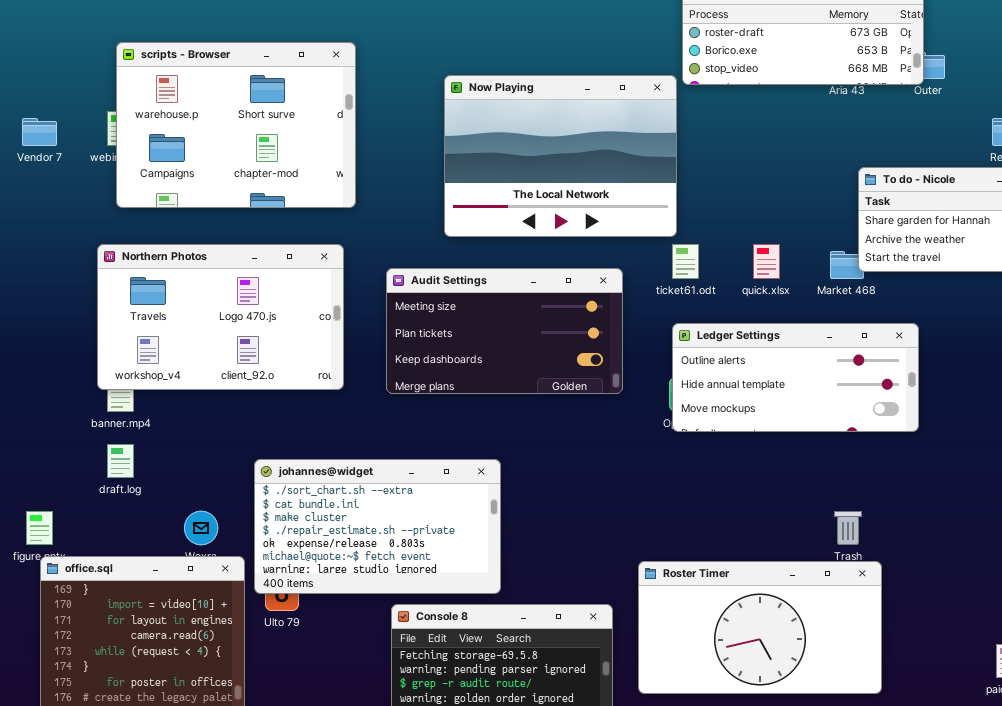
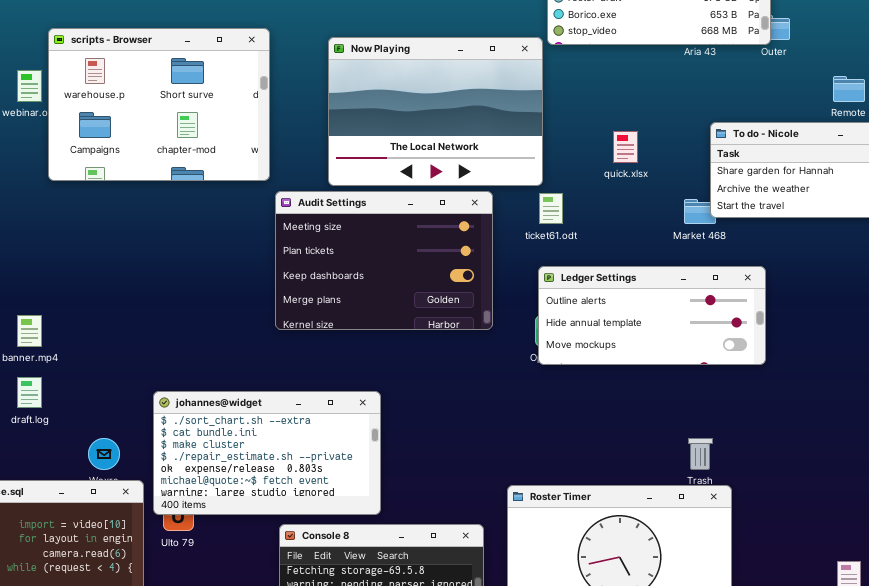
scripts - Browser: [116,42,356,208] -> [48,28,270,181], moved
Northern Photos: [97,244,344,390] -> none, closed
quick.xlsx: [753,244,780,279] -> [613,131,638,163], moved
Audit Settings: [386,268,623,394] -> [275,191,493,330], resized

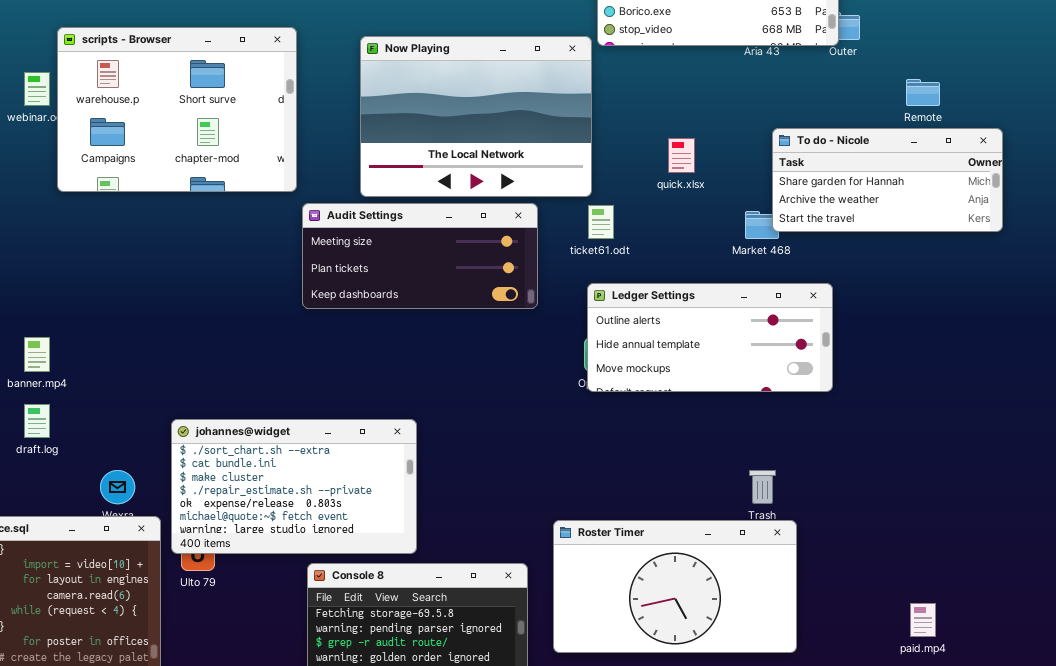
Audit Settings: [275,191,493,330] -> [302,203,538,309], resized

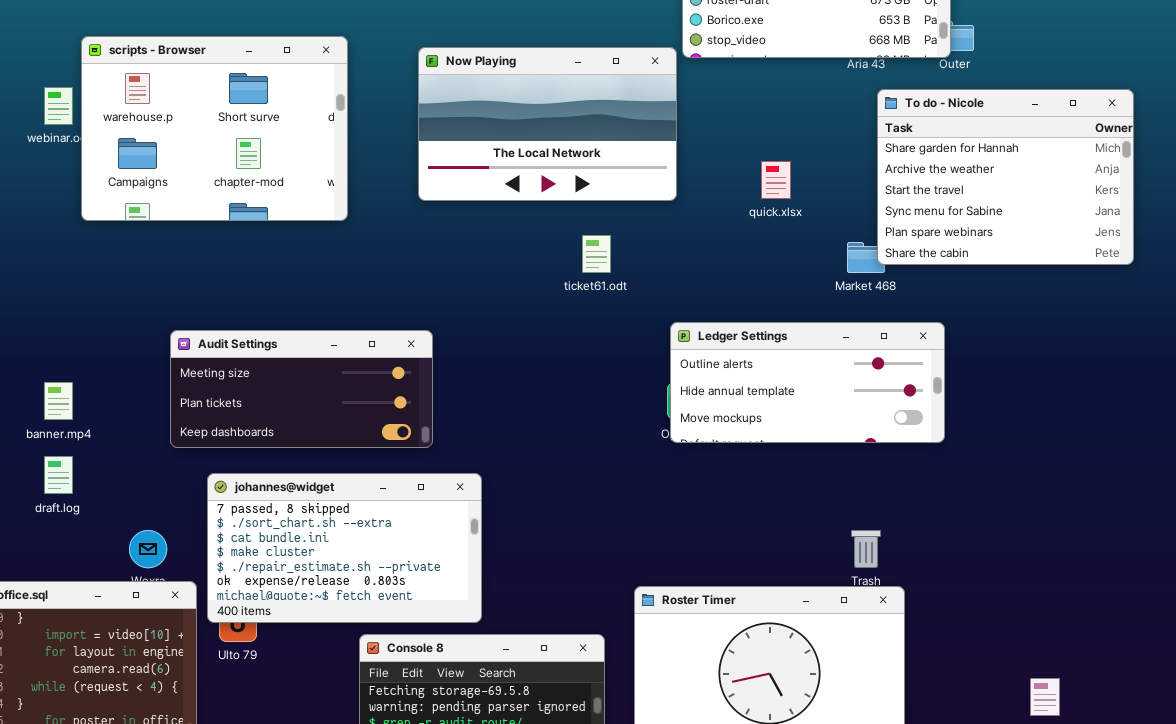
Now Playing: [360,36,592,197] -> [418,47,677,201], resized
To do - Nicole: [772,128,1003,232] -> [877,89,1134,265], resized
Audit Settings: [302,203,538,309] -> [170,330,433,448], moved
ticket61.odt: [588,205,614,239] -> [582,235,611,273], moved
johannes@widget: [171,419,417,554] -> [207,473,482,623], scrolled up 1 row

